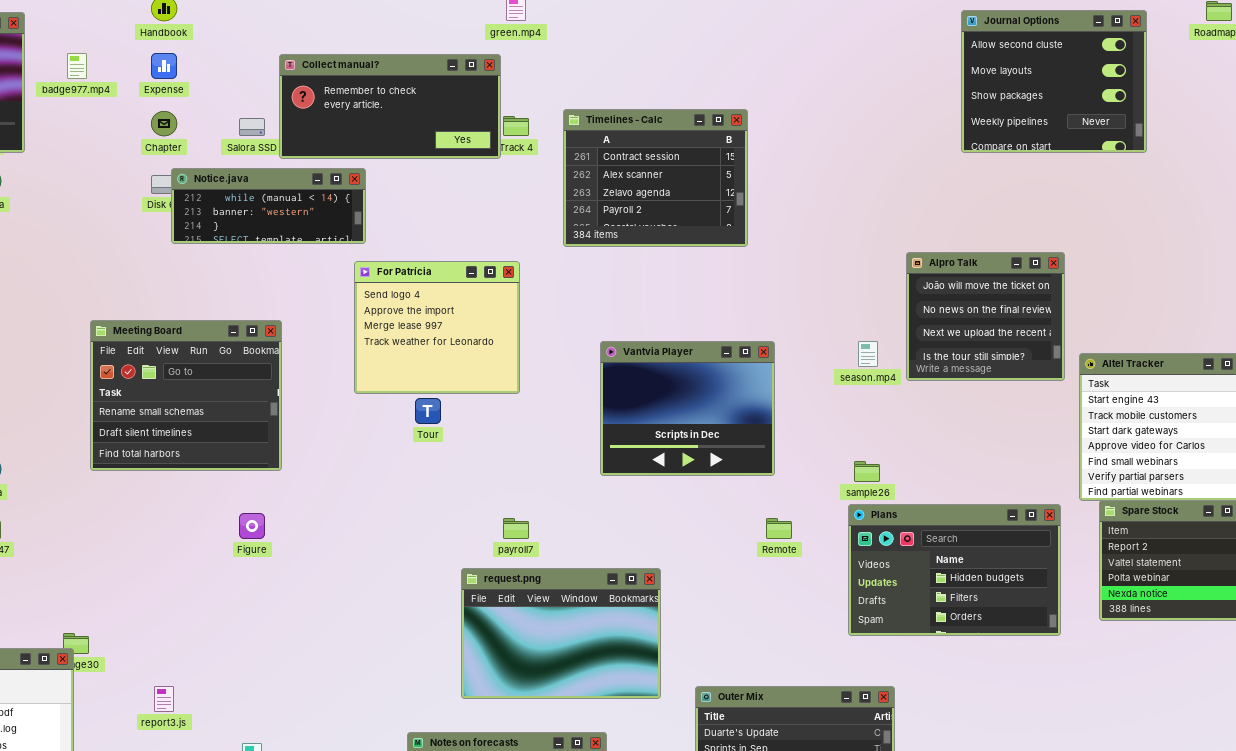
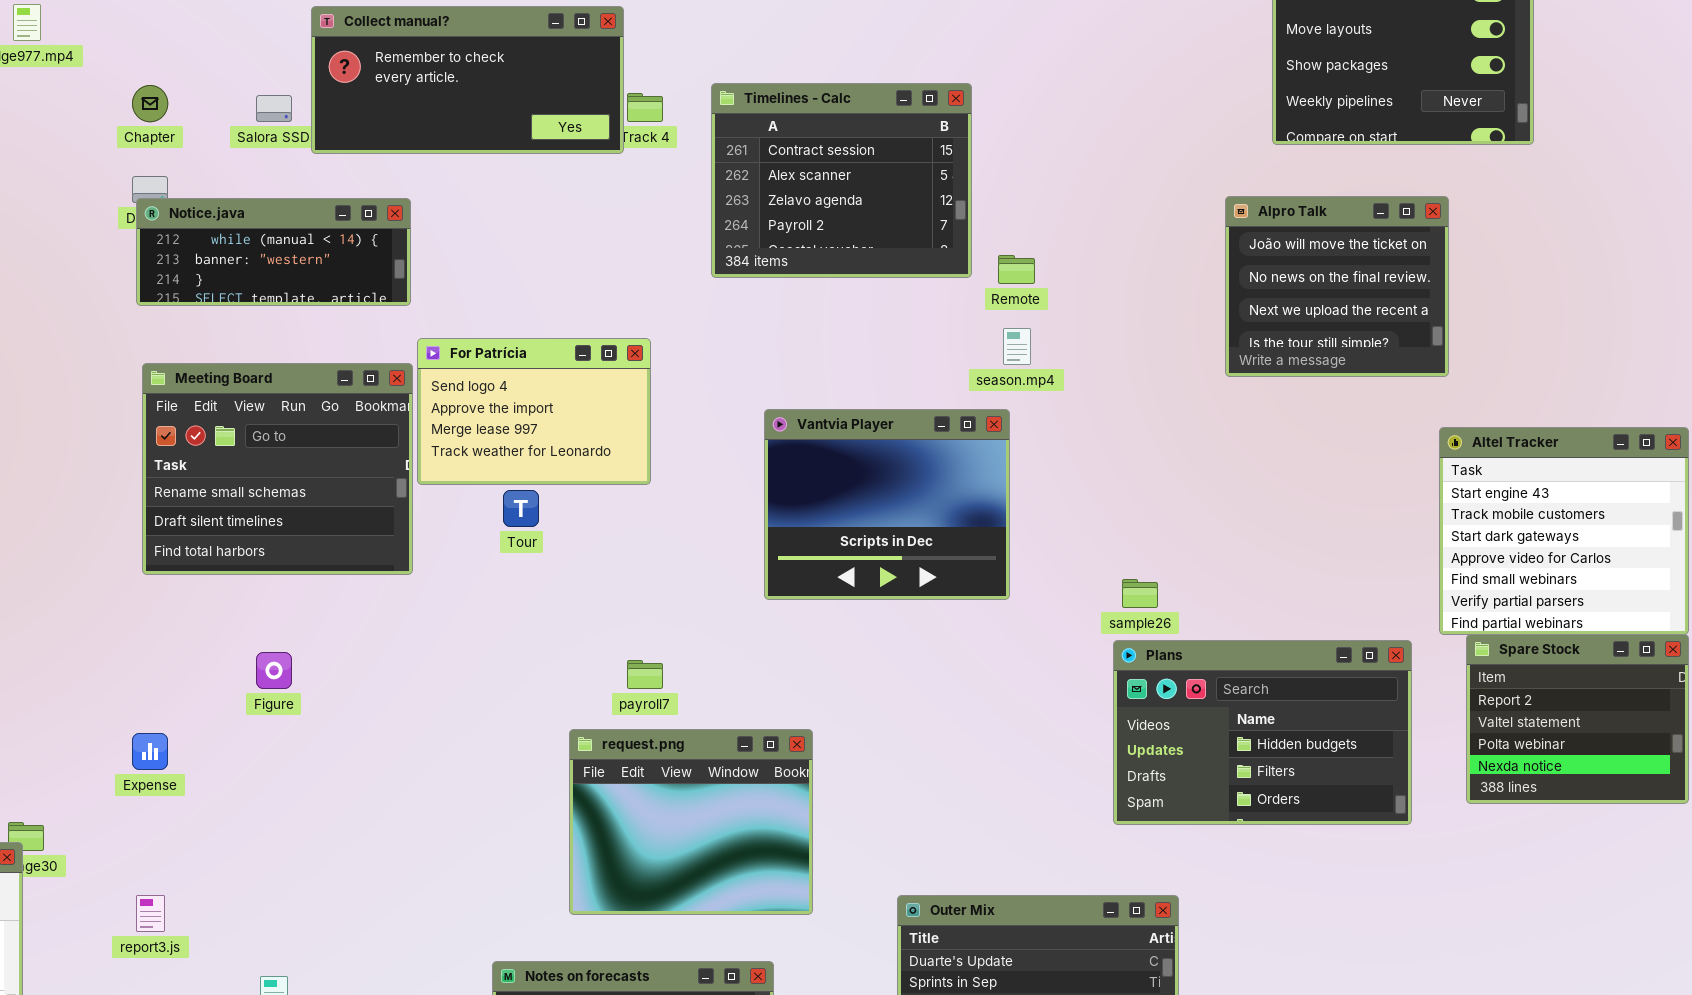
Expense: [151,53,177,79] -> [132,733,168,770], moved
Notice.java: [171,168,366,244] -> [136,198,411,306], moved
Alpro Talk: [906,252,1065,381] -> [1225,196,1449,377], moved
For Patrícia: [354,261,520,394] -> [417,338,651,485], resized
Meeting Board: [90,320,282,471] -> [142,363,413,575], moved
season.mp4: [858,341,878,367] -> [1003,328,1031,365], moved
Remote: [766,518,792,539] -> [998,255,1035,284], moved
request.png: [461,568,661,699] -> [569,729,813,915], resized

